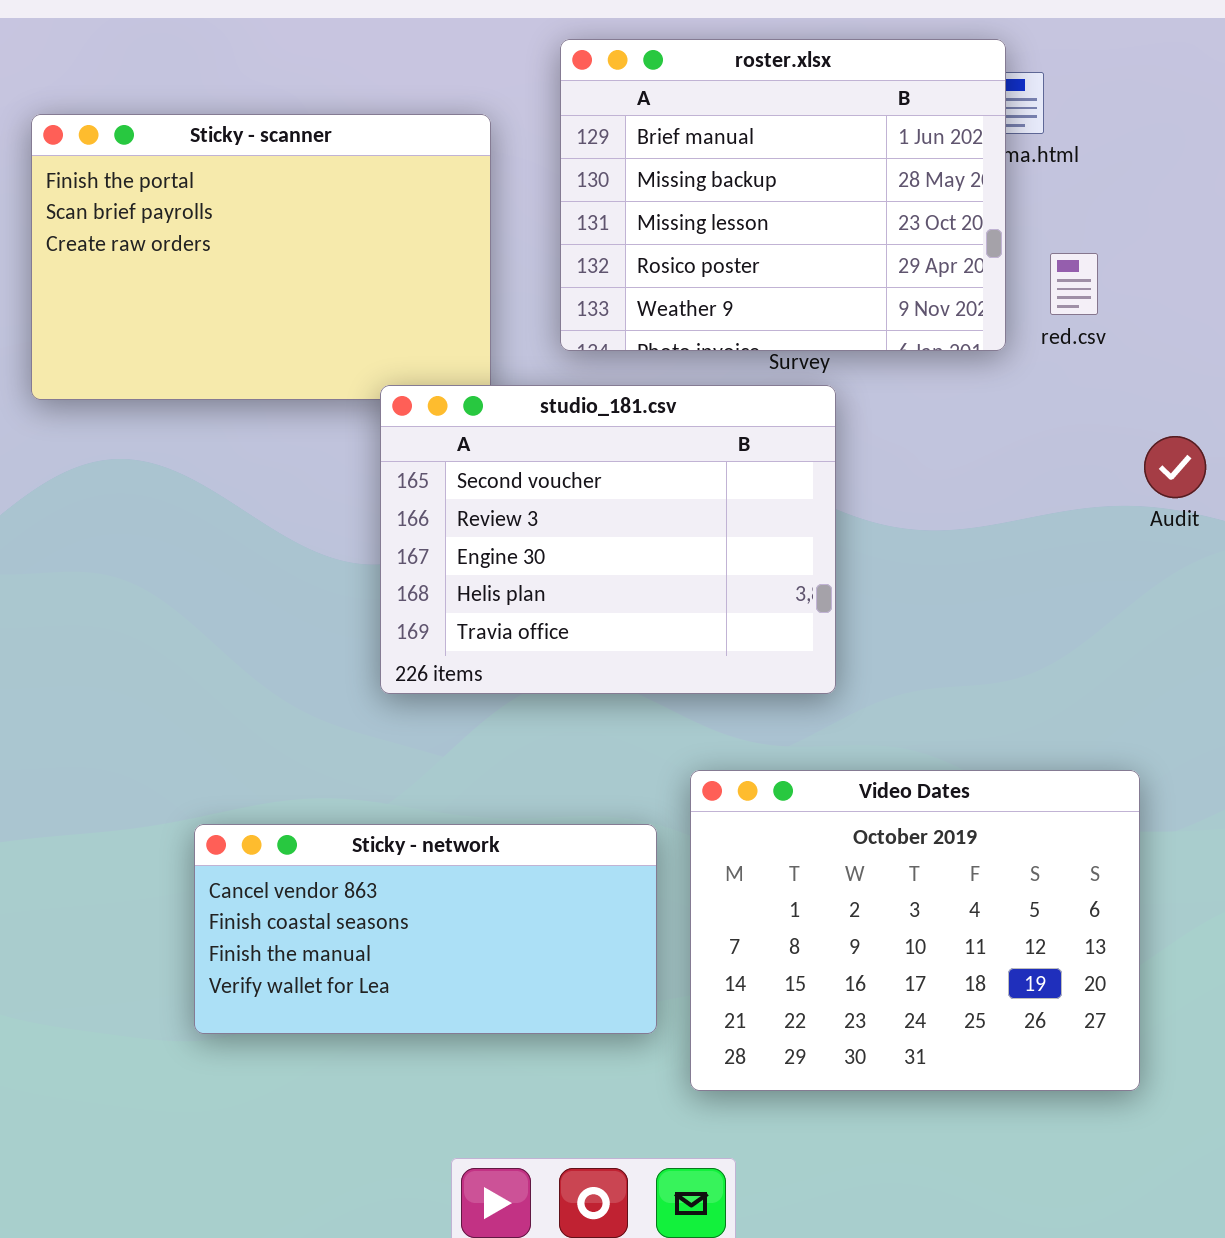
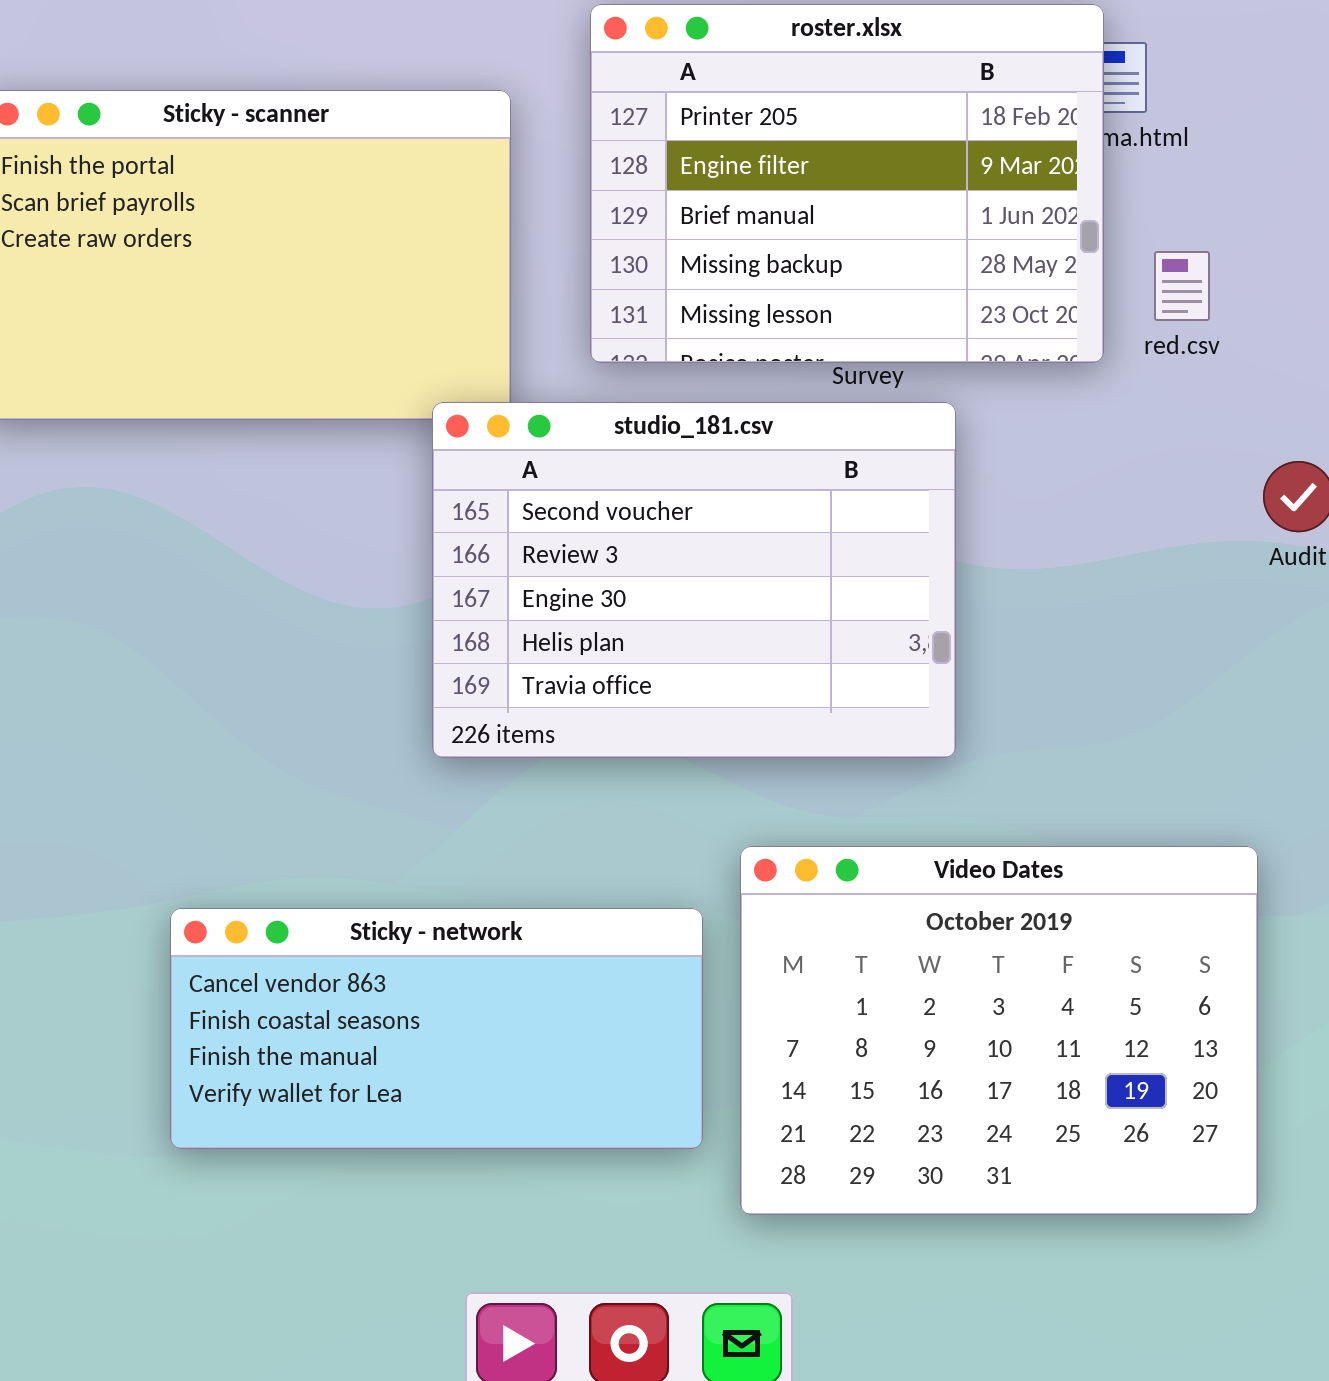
roster.xlsx: [560,39,1006,351] -> [590,4,1104,363], scrolled up 2 rows
studio_181.csv: [380,385,836,694] -> [432,402,956,758], moved

